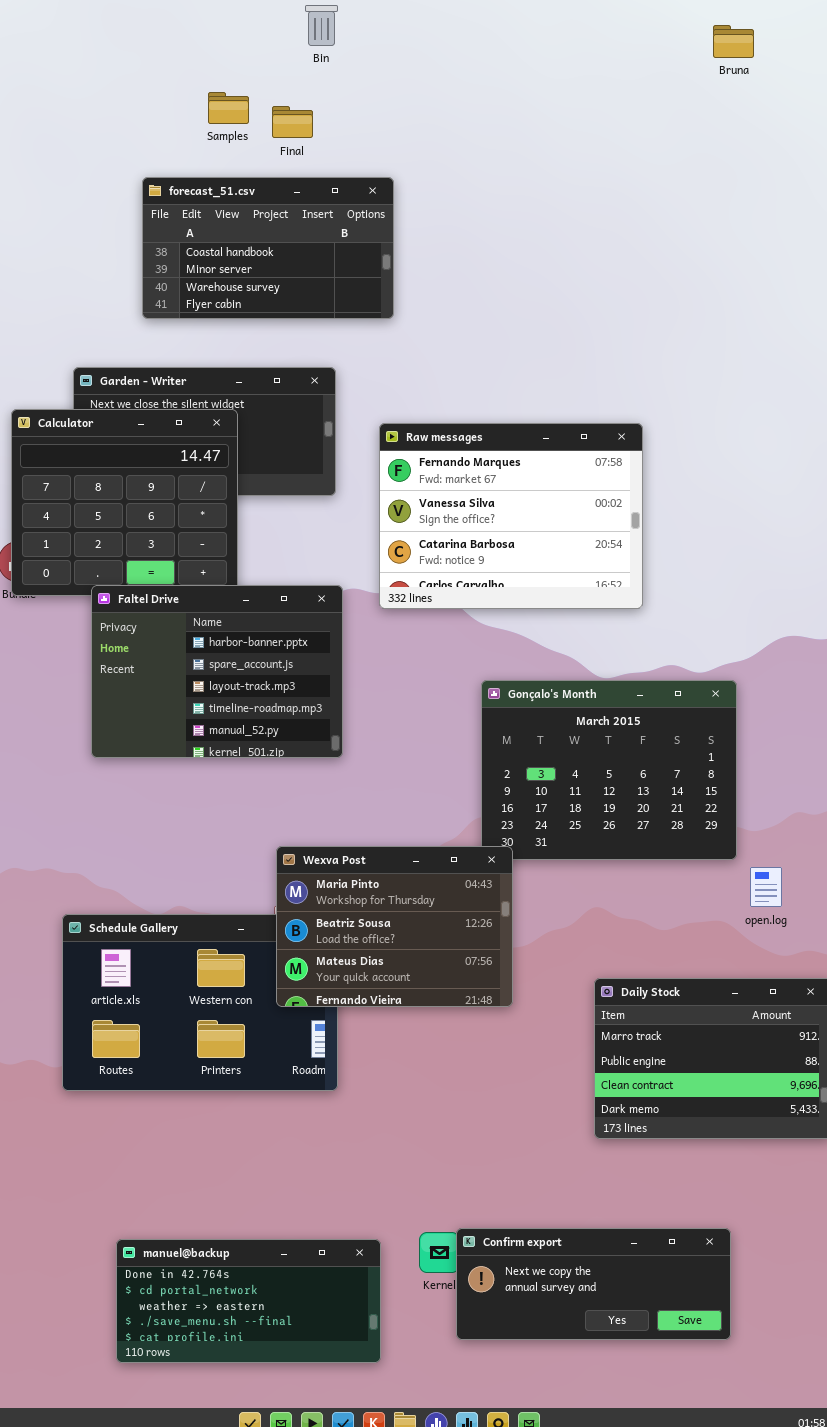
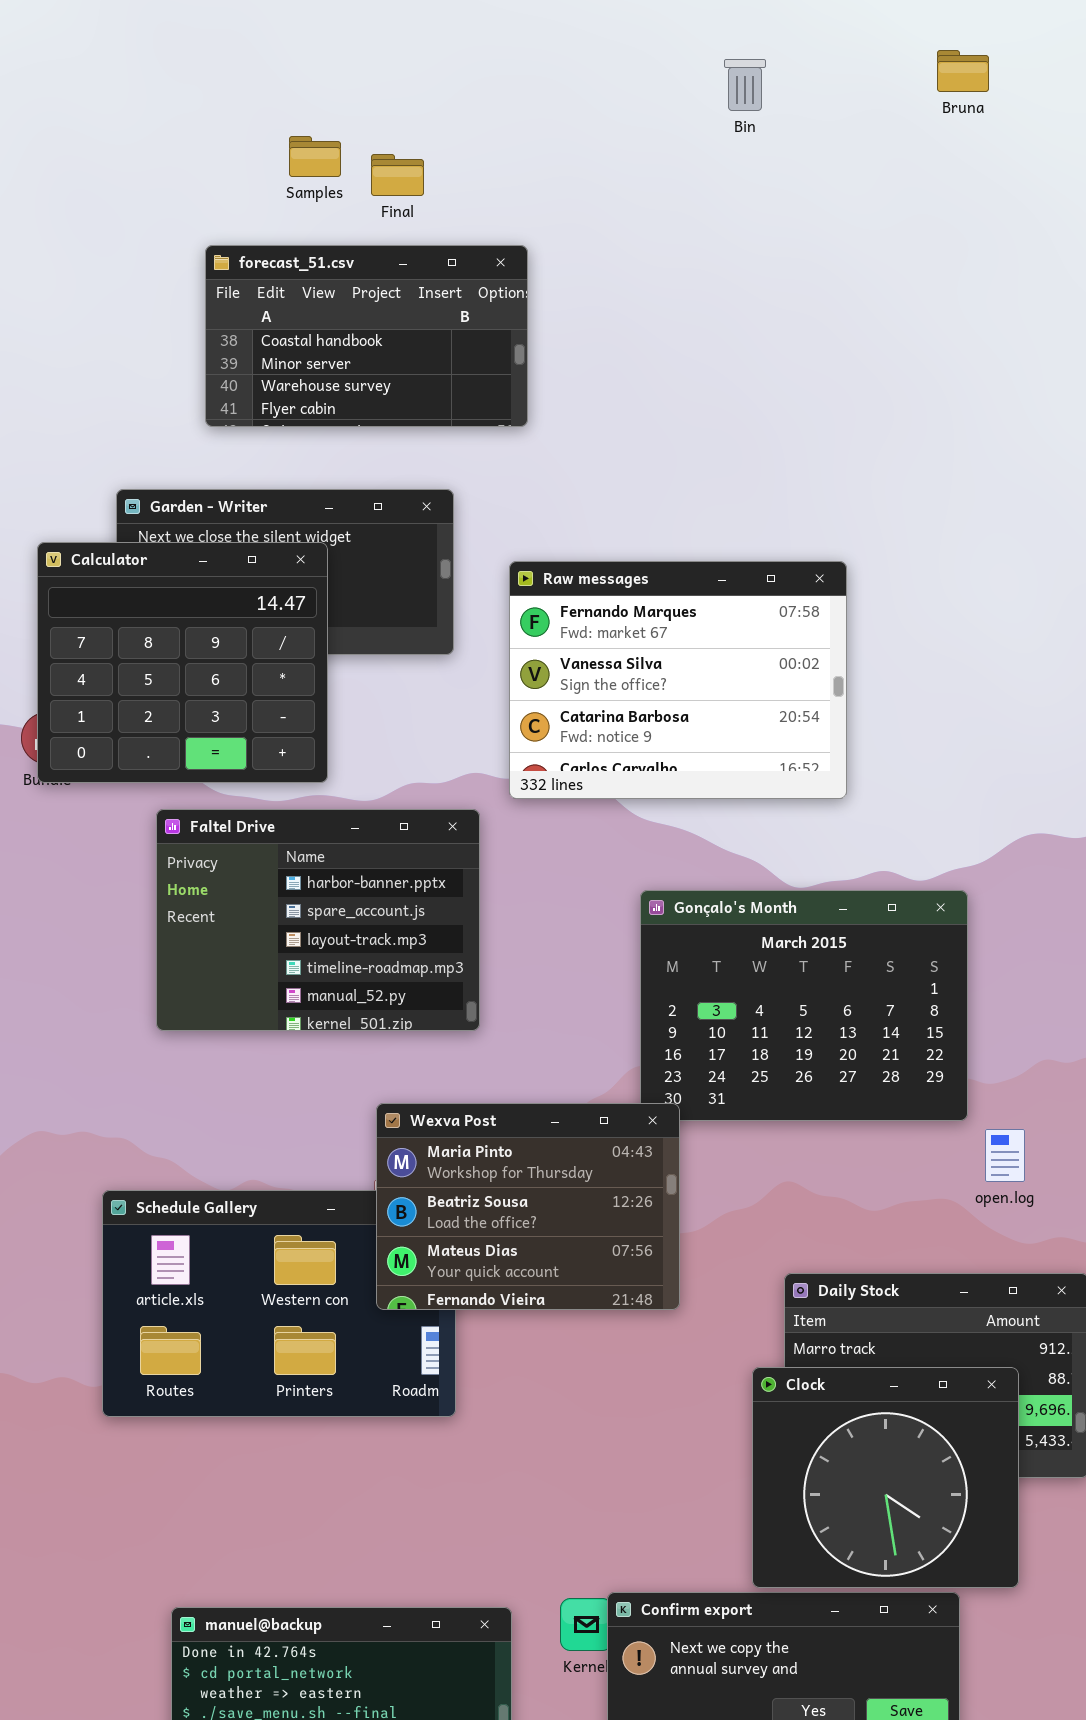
Bin: [305,5,338,46] -> [724,59,766,111], moved
Faltel Drive: [91,585,343,758] -> [156,809,480,1031], moved
Clock: none -> [752,1367,1019,1588], opened

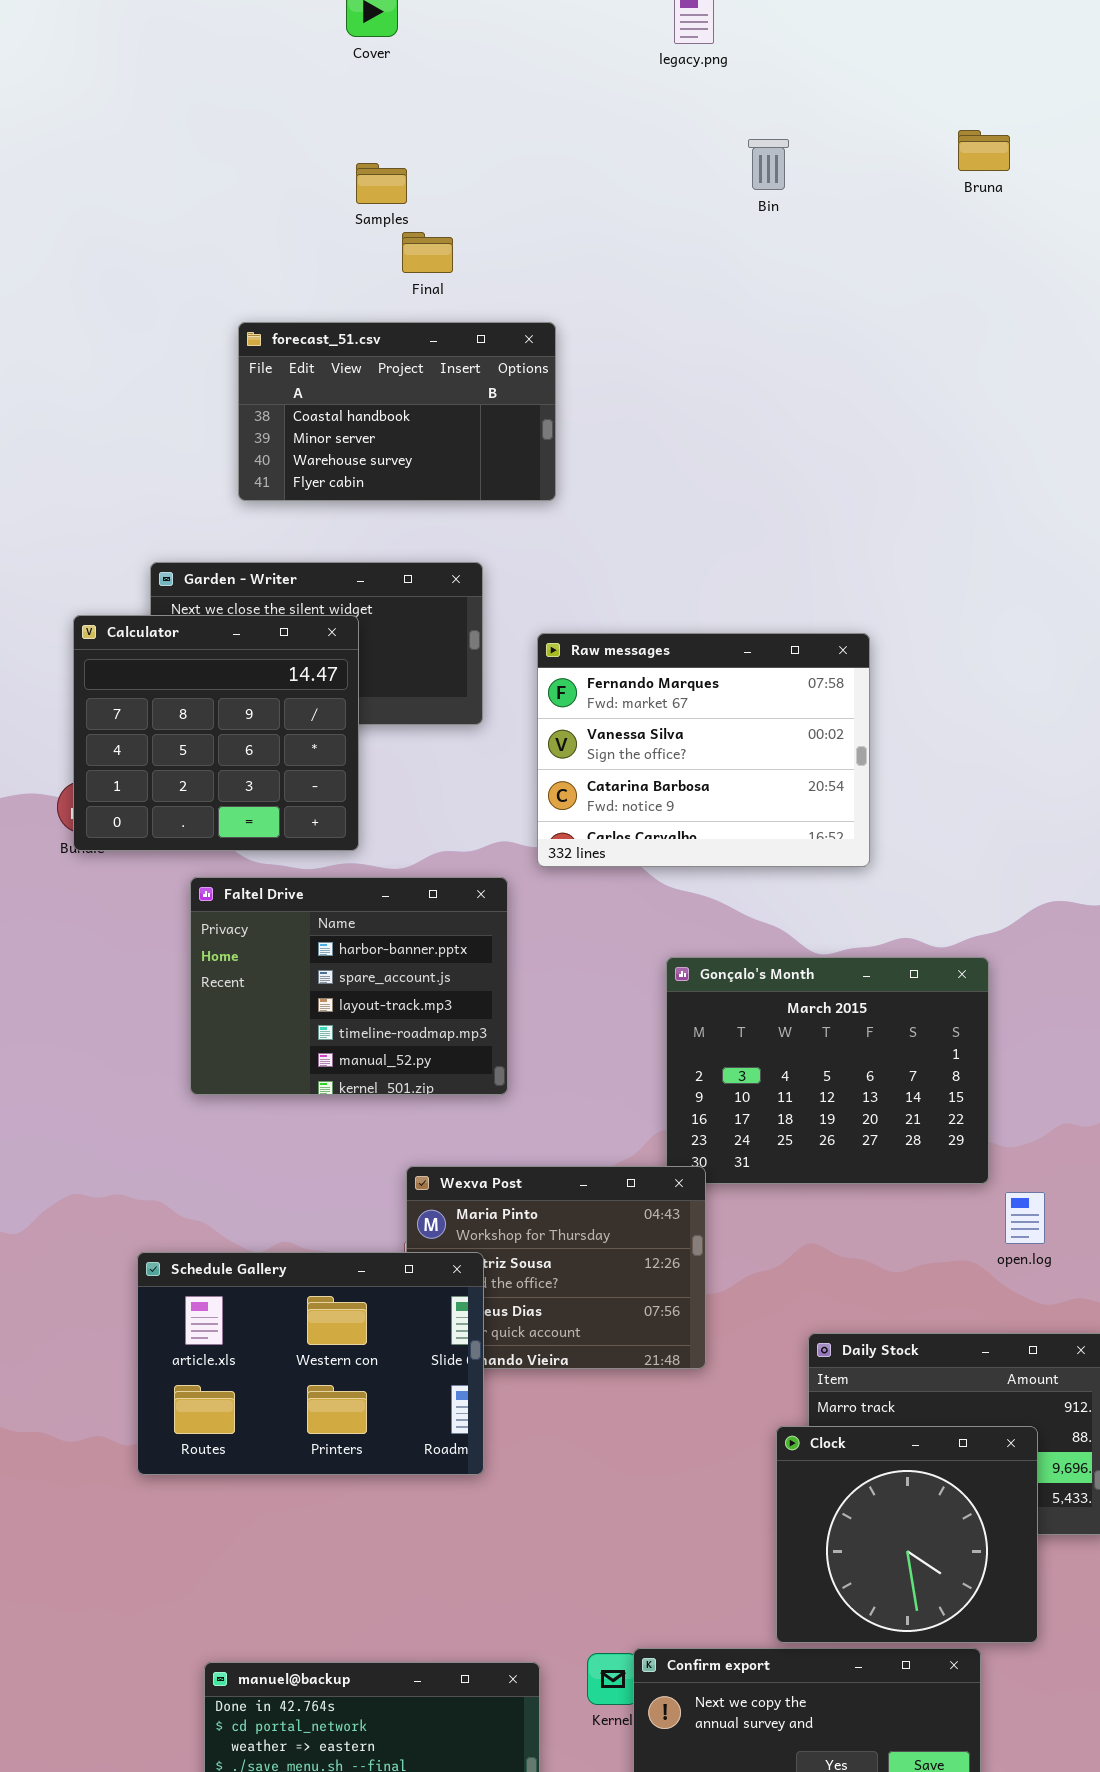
Samples: [289,136,341,177] -> [356,163,407,204], moved
Schedule Gallery: [102,1190,456,1417] -> [137,1252,484,1475], raised

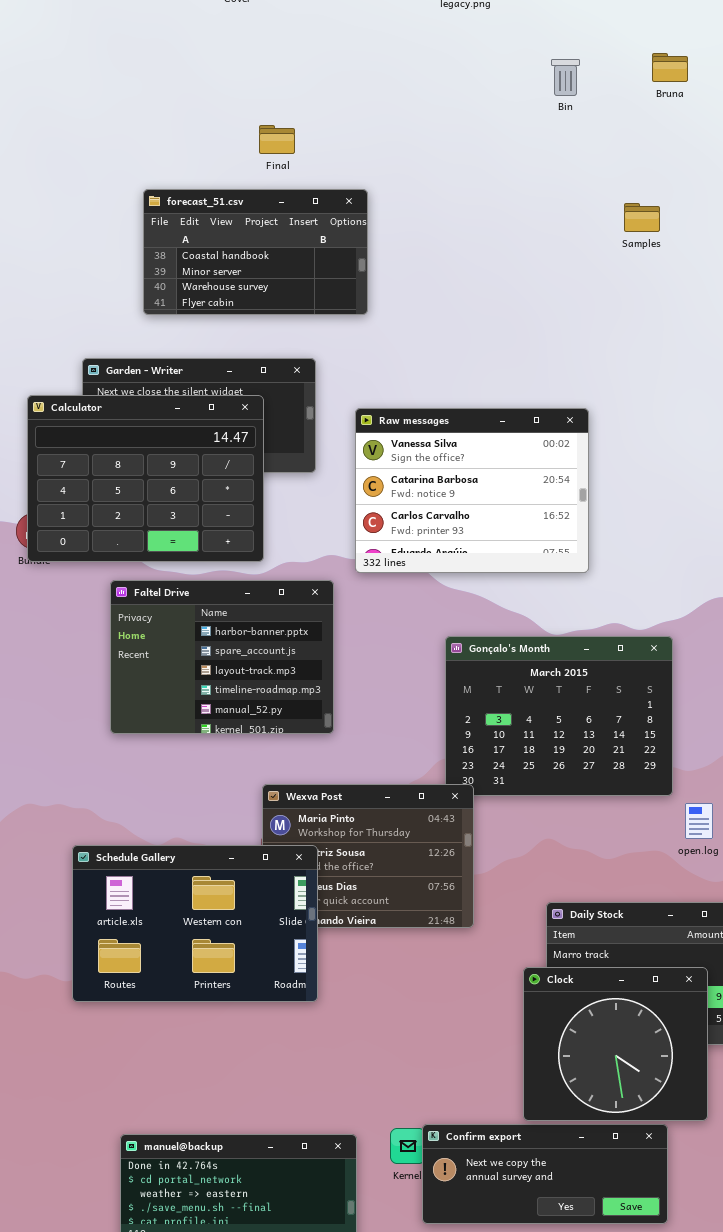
Bin: [748,139,789,190] -> [551,59,580,96], moved
Samples: [356,163,407,204] -> [624,203,660,232], moved
Calculator: [73,615,359,851] -> [27,395,264,562], resized
Raw messages: [537,633,870,867] -> [355,408,589,573], scrolled down 1 row

